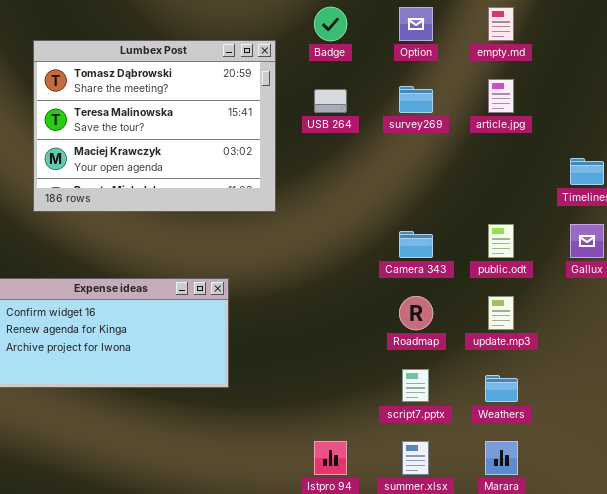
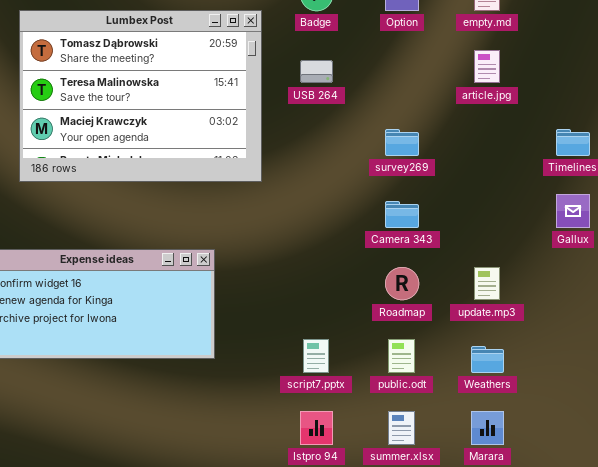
survey269: [399,86,433,113] -> [385,129,419,156], moved
public.odt: [488,224,514,258] -> [388,339,415,373], moved
script7.pptx: [402,369,429,402] -> [303,339,329,373], moved

